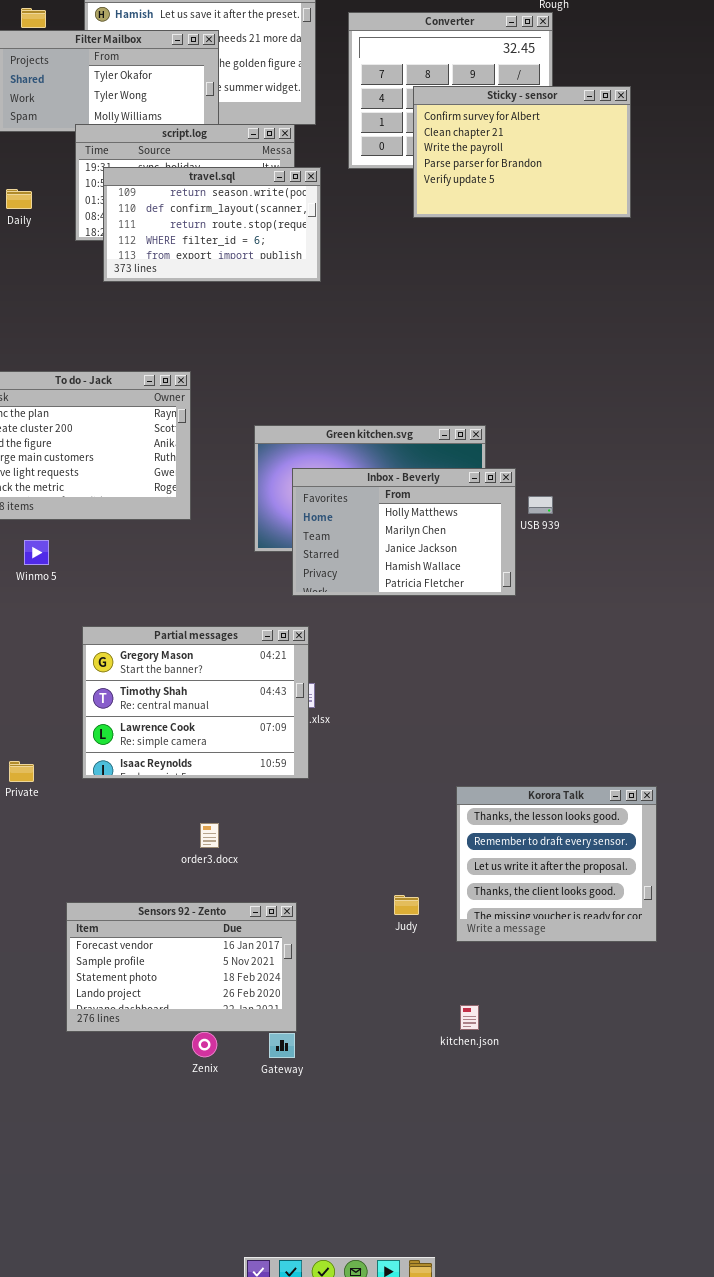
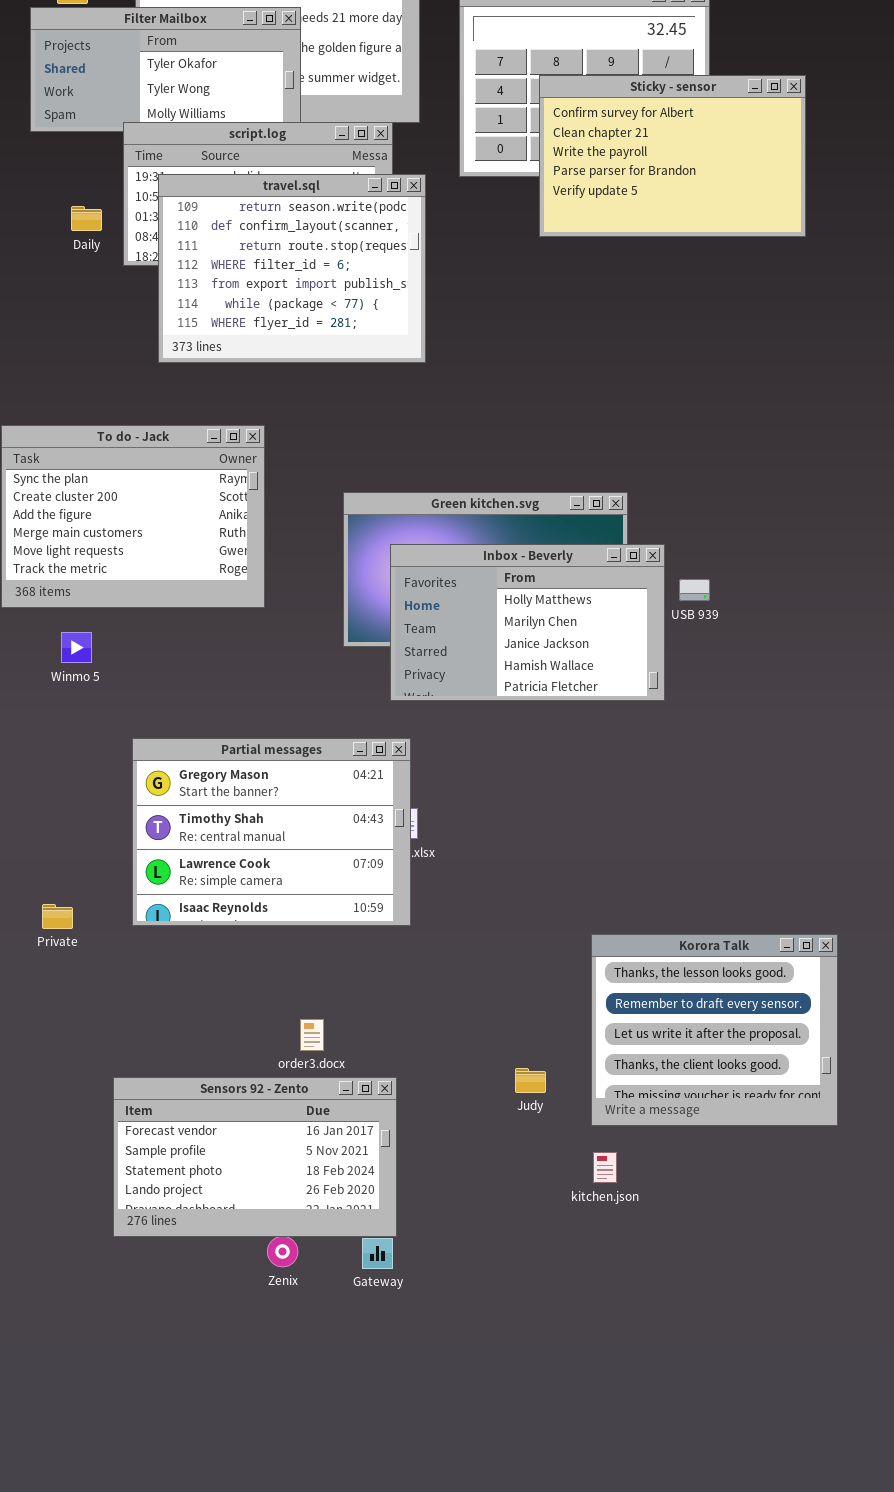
travel.sql: [103,167,321,282] -> [158,174,426,363], resized
Daily: [6,189,32,209] -> [71,206,102,231], moved
order3.docx: [200,823,219,848] -> [300,1019,324,1051], moved
kitchen.json: [460,1005,479,1030] -> [593,1152,617,1183], moved

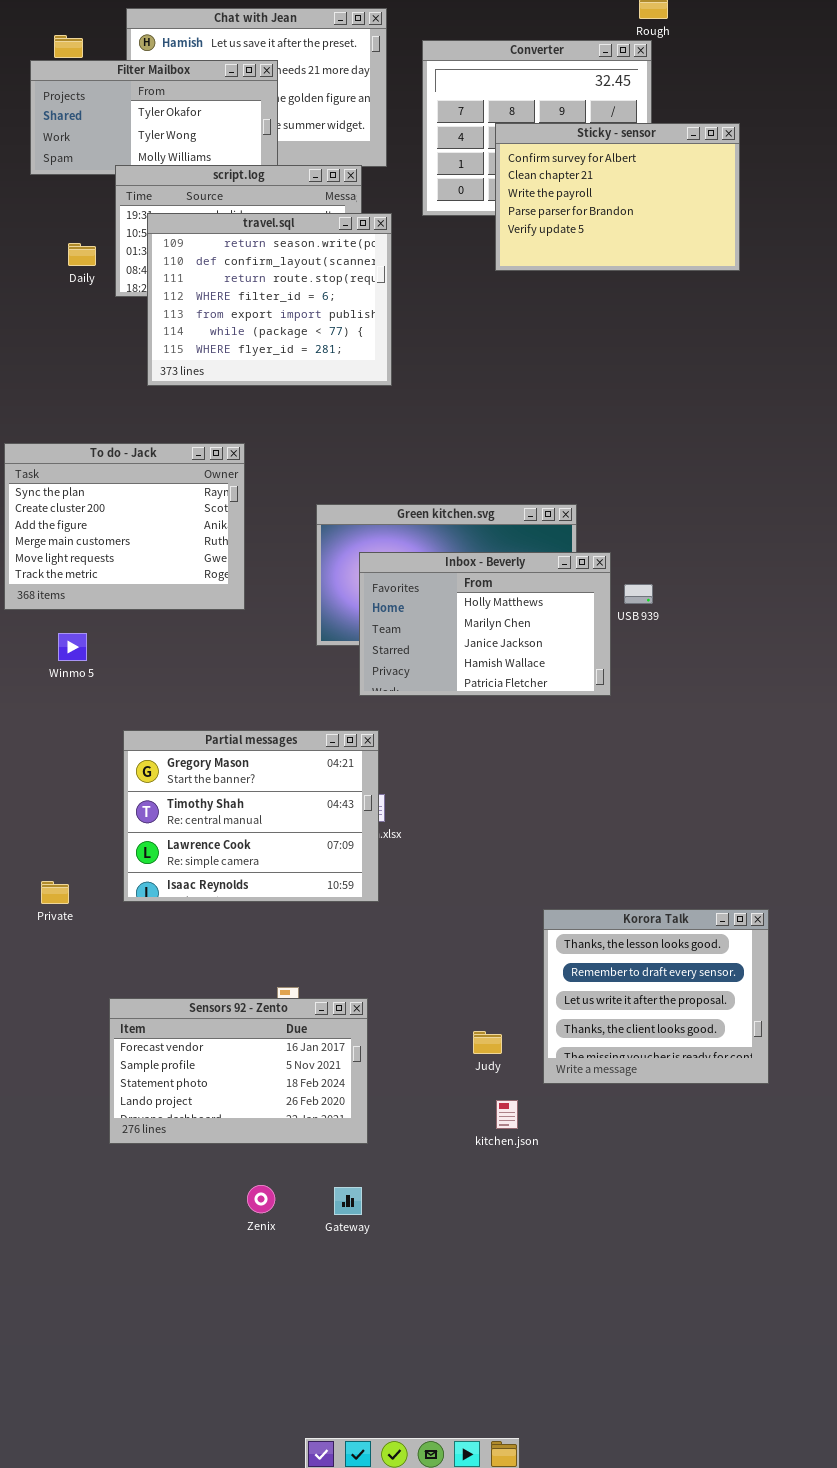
Sensors 92 - Zento: [113,1077,397,1237] -> [109,998,368,1144], moved
kitchen.json: [593,1152,617,1183] -> [496,1100,518,1129], moved

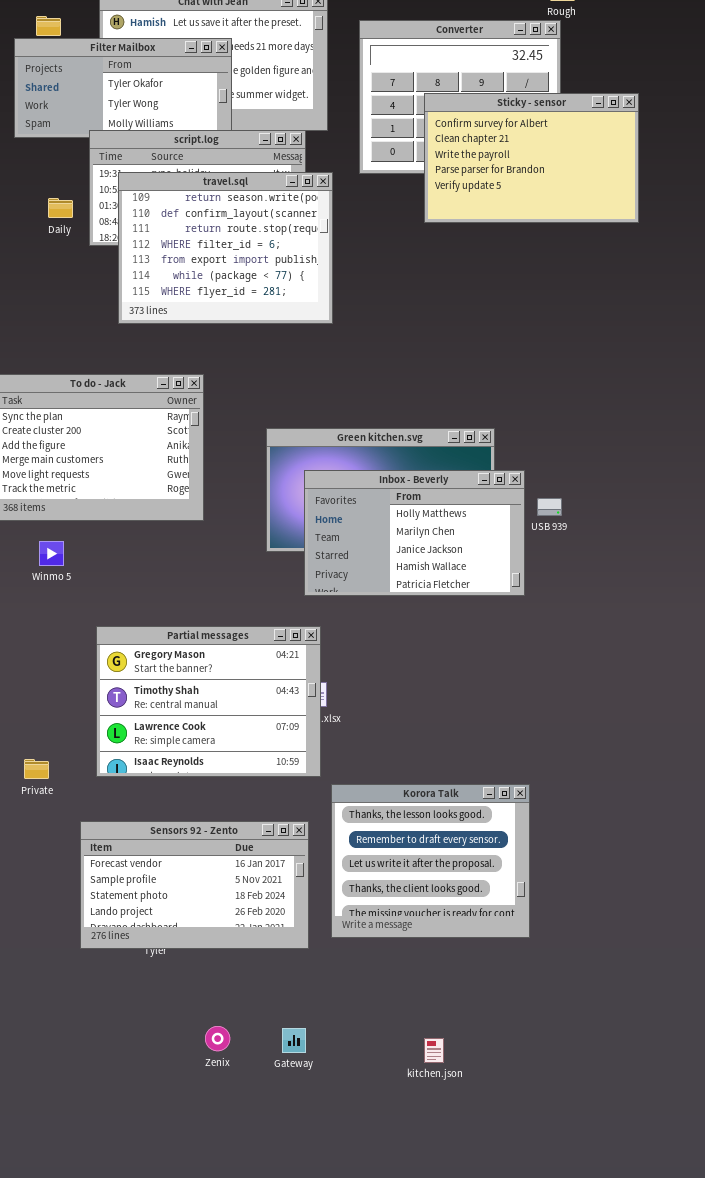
Korora Talk: [543,909,769,1084] -> [331,784,530,938], moved
Sensors 92 - Zento: [109,998,368,1144] -> [80,821,309,949], moved
kitchen.json: [496,1100,518,1129] -> [424,1038,444,1063], moved

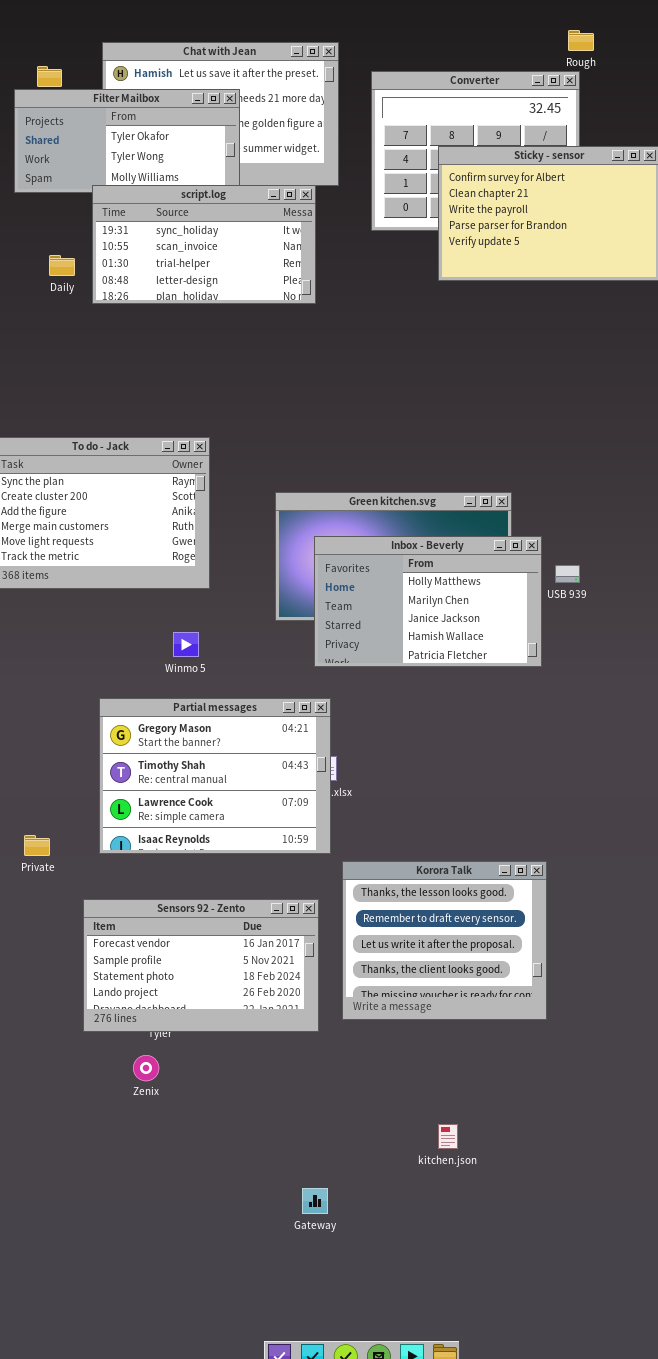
travel.sql: [118,172,333,324] -> none, closed
Winmo 5: [39,541,64,566] -> [173,632,199,657], moved
Zenix: [205,1026,230,1051] -> [133,1055,159,1081], moved
Gateway: [282,1028,306,1053] -> [302,1188,328,1214], moved

